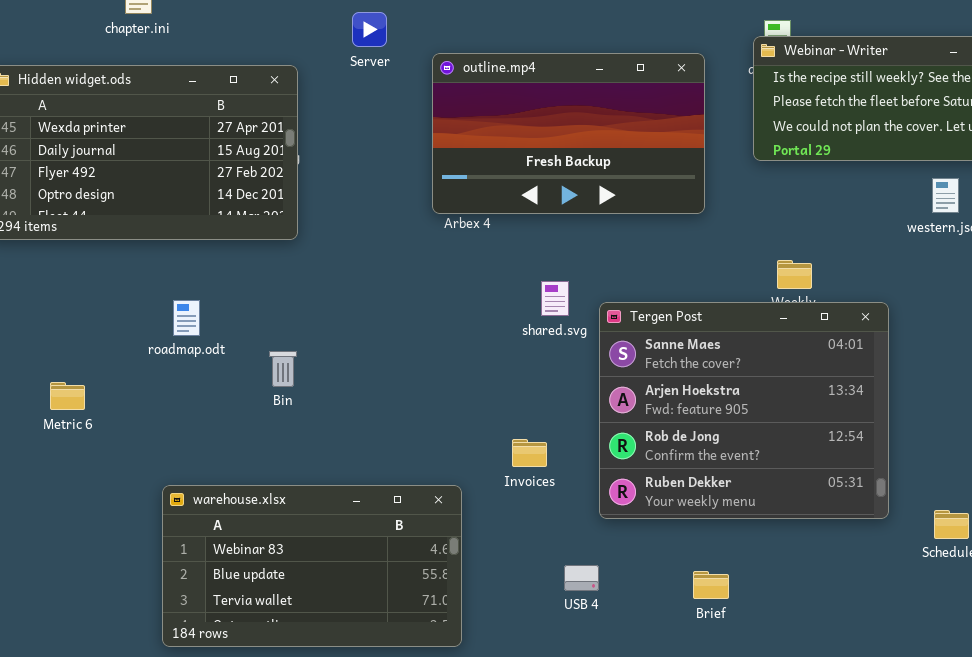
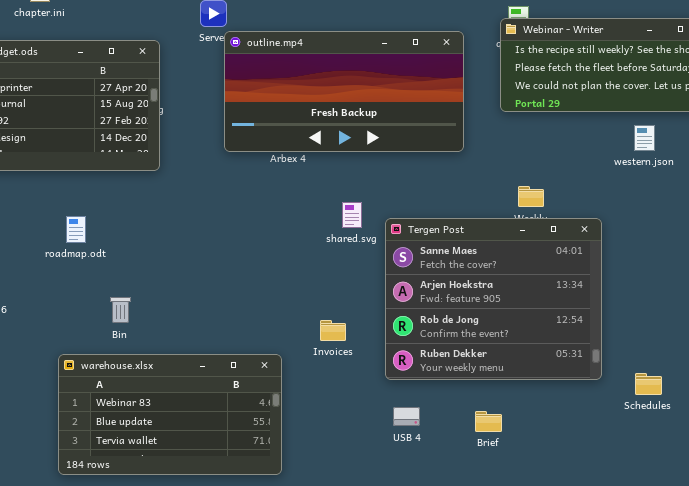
outline.mp4: [432,53,705,214] -> [224,31,464,152], resized
Bin: [269,351,297,387] -> [110,297,131,323], moved
USB 4: [564,565,599,591] -> [393,407,420,426], moved
Brief: [693,571,729,599] -> [475,411,502,432], moved

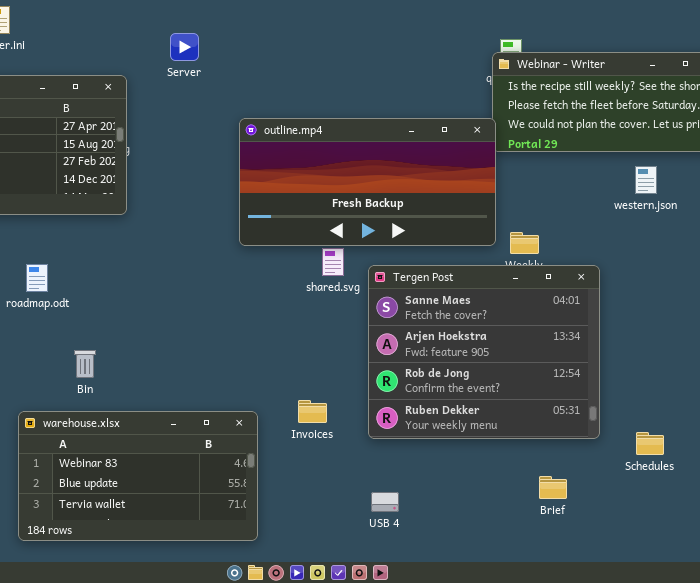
outline.mp4: [224,31,464,152] -> [239,118,496,246], moved
Invoices: [320,320,346,341] -> [298,400,327,423], moved
USB 4: [393,407,420,426] -> [371,492,399,512], moved
Brief: [475,411,502,432] -> [539,476,567,499], moved

